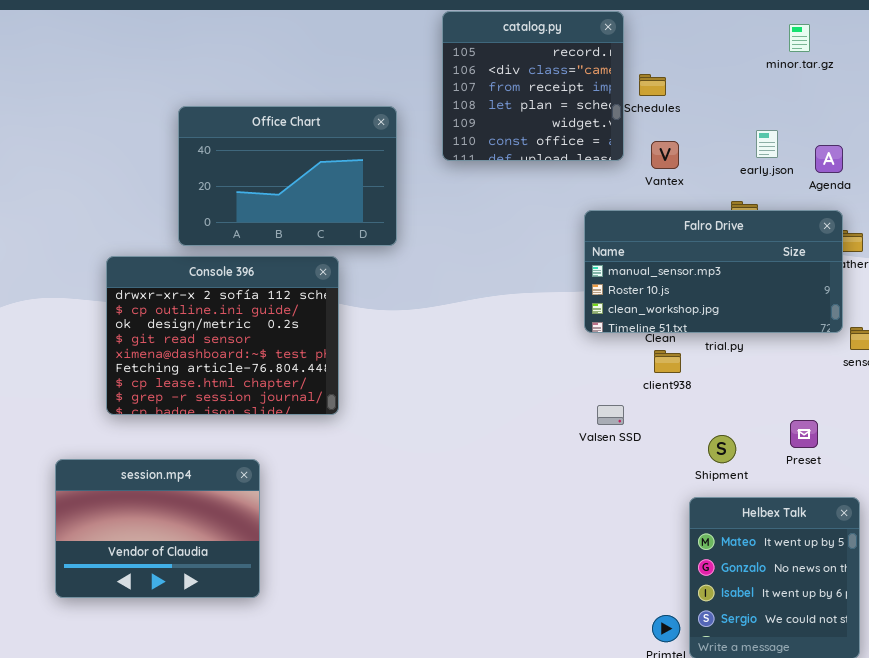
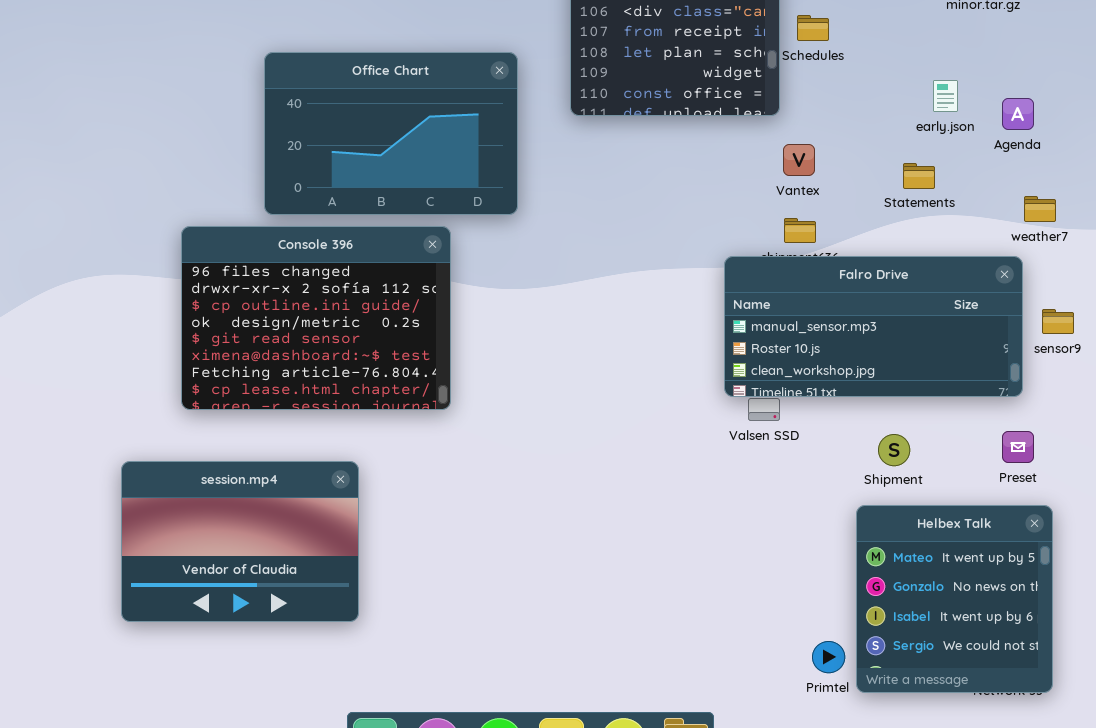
Vantex: [651,141,679,169] -> [783,144,815,176], moved
Falro Drive: [584,210,843,333] -> [724,256,1023,397], moved
Console 396: [106,256,339,415] -> [181,226,451,410], scrolled up 1 row
Preset: [790,420,818,448] -> [1002,431,1034,463], moved

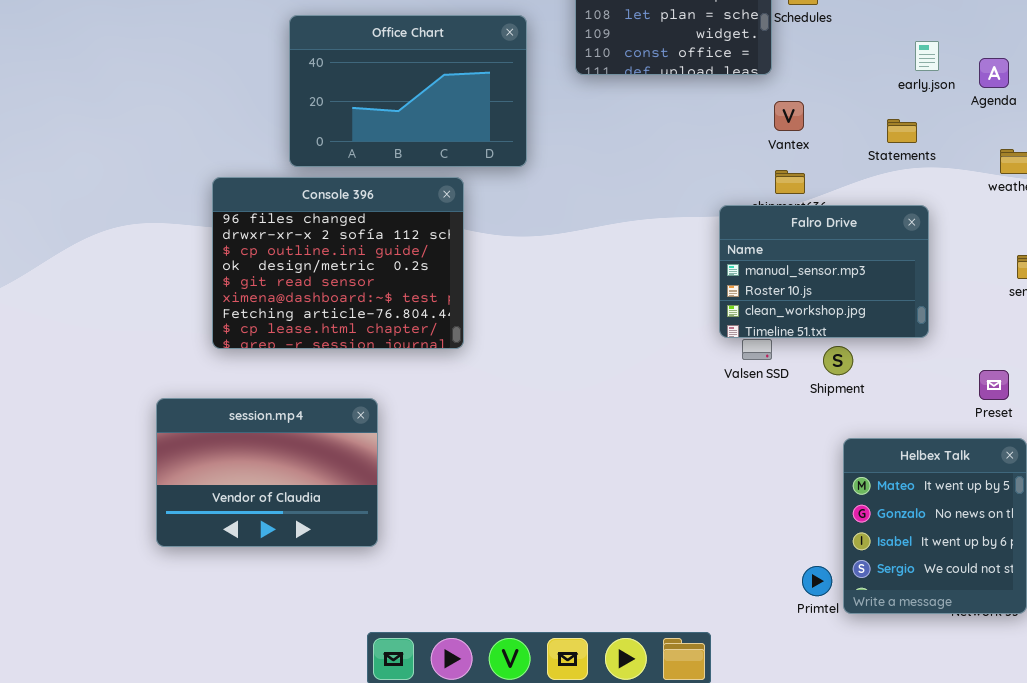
Falro Drive: [724,256,1023,397] -> [719,205,929,338], resized
Shipment: [878,434,910,466] -> [823,346,853,375], moved

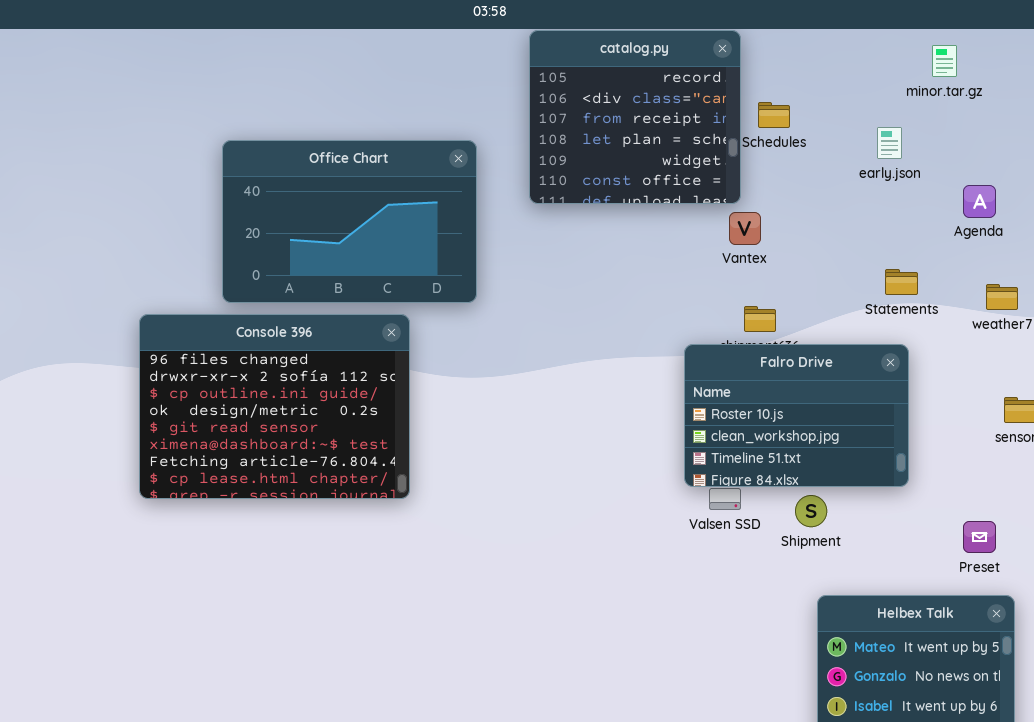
early.json: [915,41,939,71] -> [877,127,902,159], moved
Vantex: [774,101,804,131] -> [729,212,761,245], moved
Statements: [887,119,917,143] -> [885,269,918,295], moved
Falro Drive: [719,205,929,338] -> [684,344,909,487], scrolled down 1 row
session.mp4: [156,398,378,547] -> none, closed

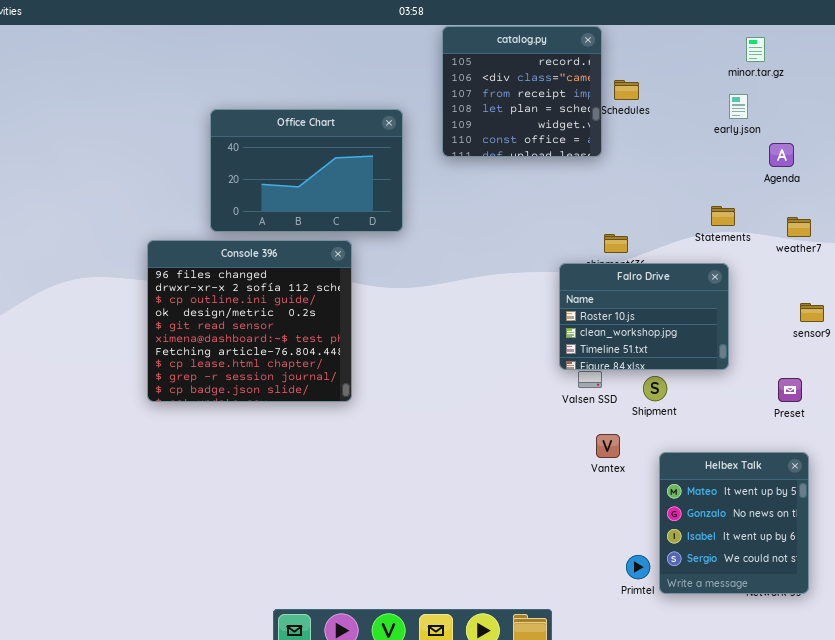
early.json: [877,127,902,159] -> [729,94,748,119], moved
Vantex: [729,212,761,245] -> [596,434,620,458], moved
Console 396: [139,314,410,499] -> [147,240,352,402], resized
Preset: [963,521,996,553] -> [778,378,802,402], moved

